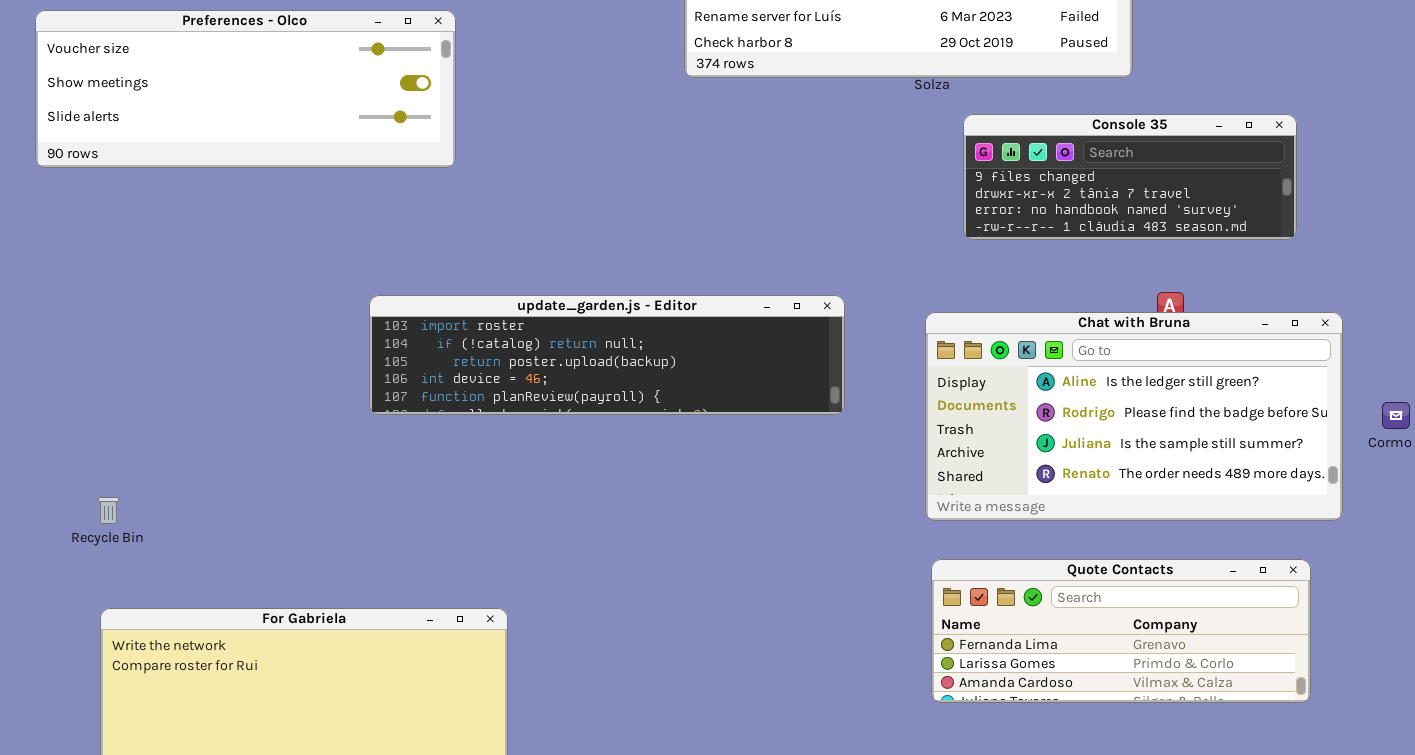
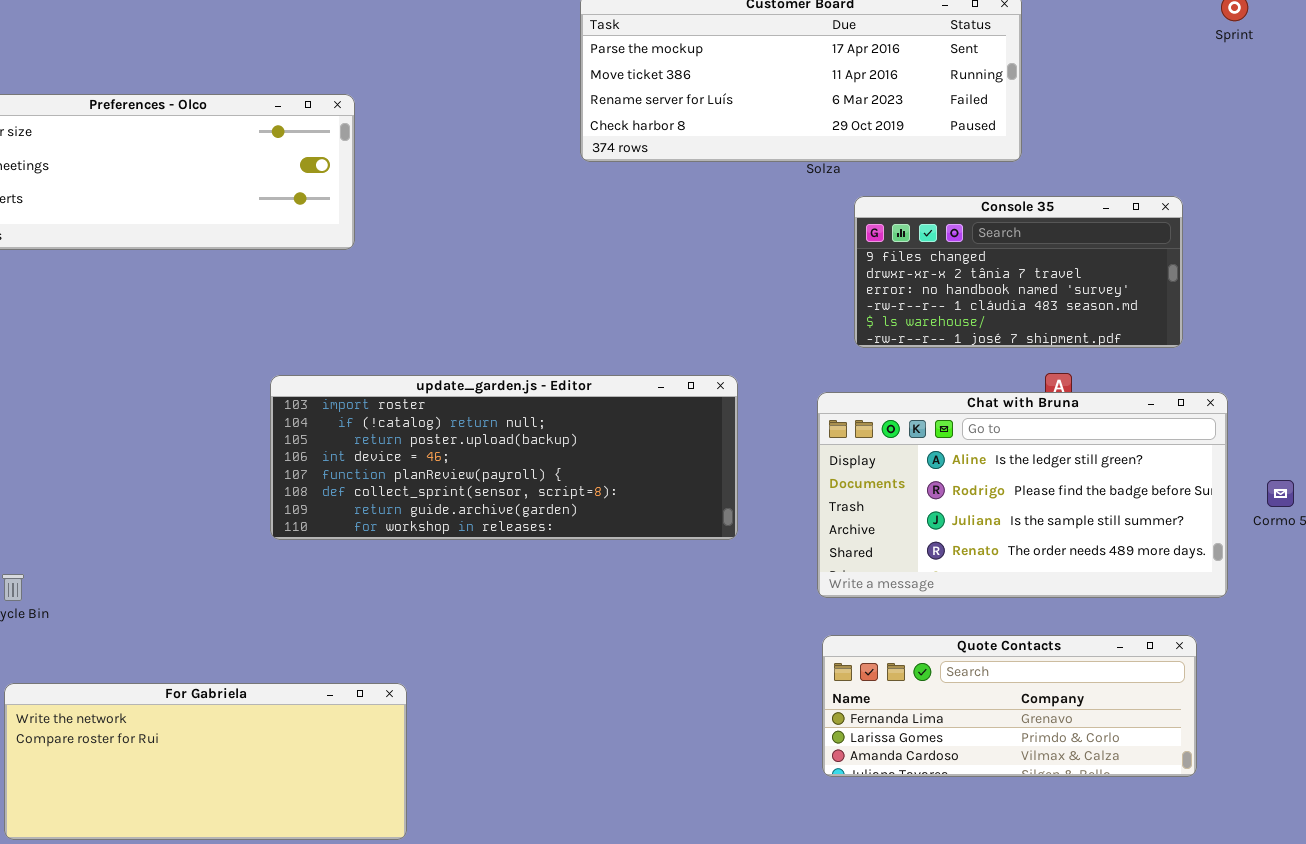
Console 35: [963,114,1297,240] -> [854,196,1183,348], resized
update_garden.js - Editor: [369,295,845,415] -> [270,375,738,540], resized

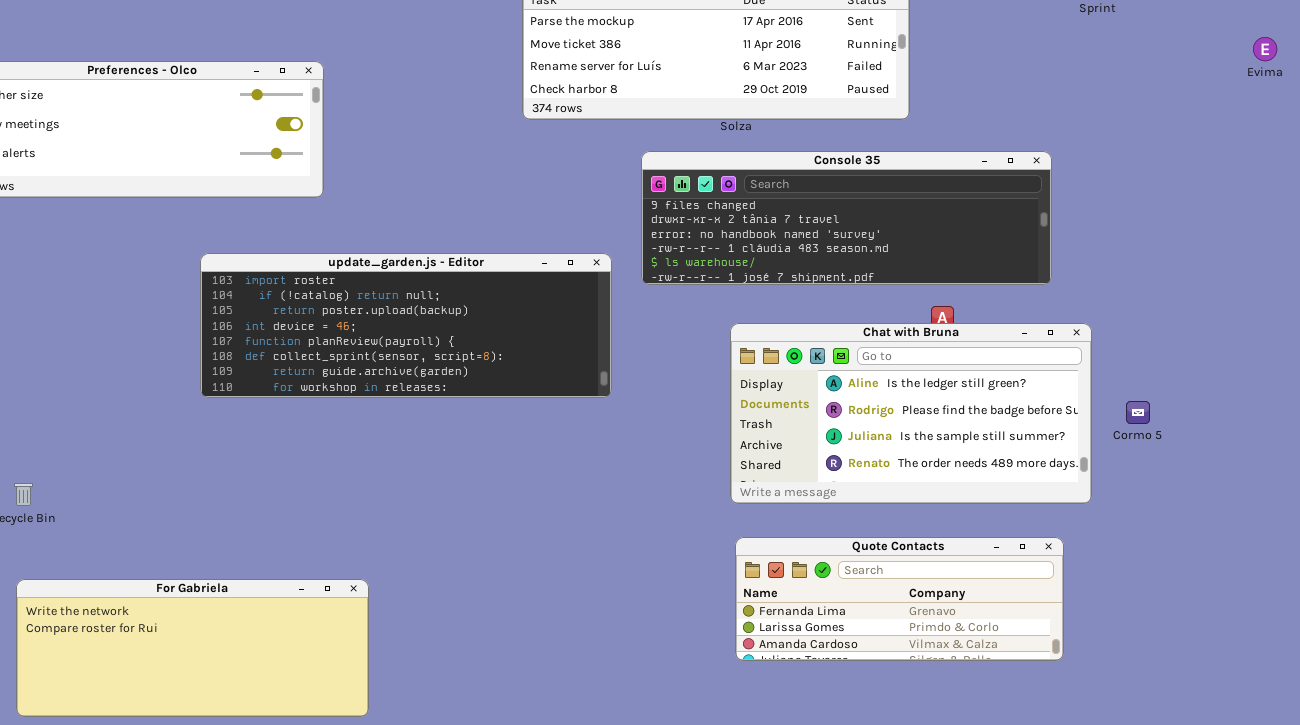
Console 35: [854,196,1183,348] -> [641,151,1052,285], resized
update_garden.js - Editor: [270,375,738,540] -> [200,253,612,398], moved

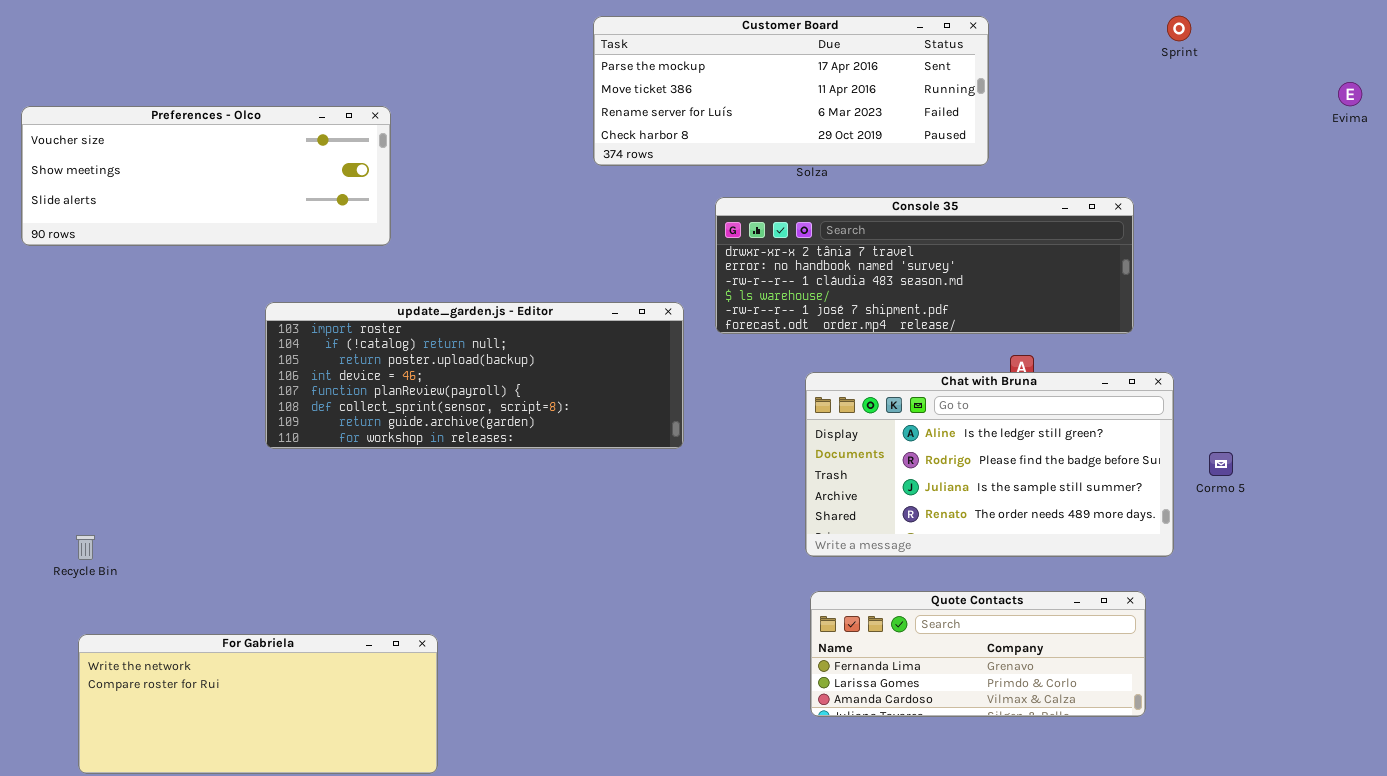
Console 35: [641,151,1052,285] -> [715,197,1134,334], scrolled down 1 row

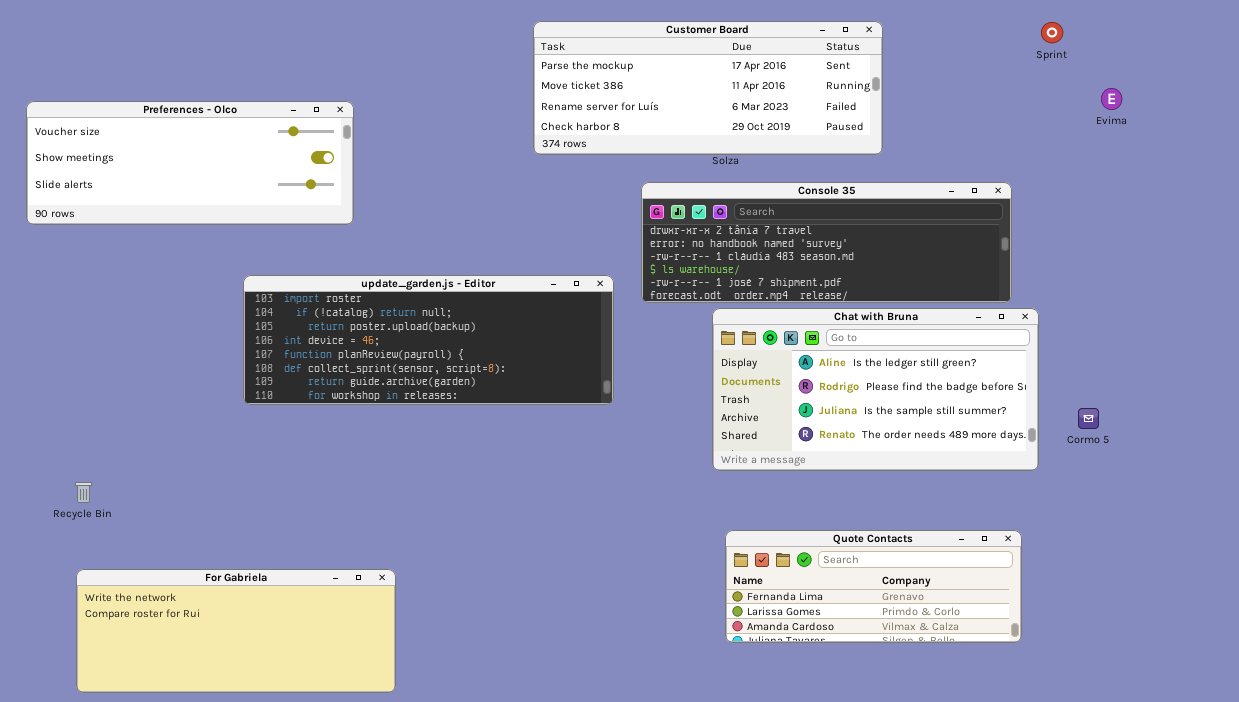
Evima: [1338,82,1362,106] -> [1101,88,1122,110], moved
Chat with Bruna: [805,372,1174,557] -> [712,308,1039,471], moved

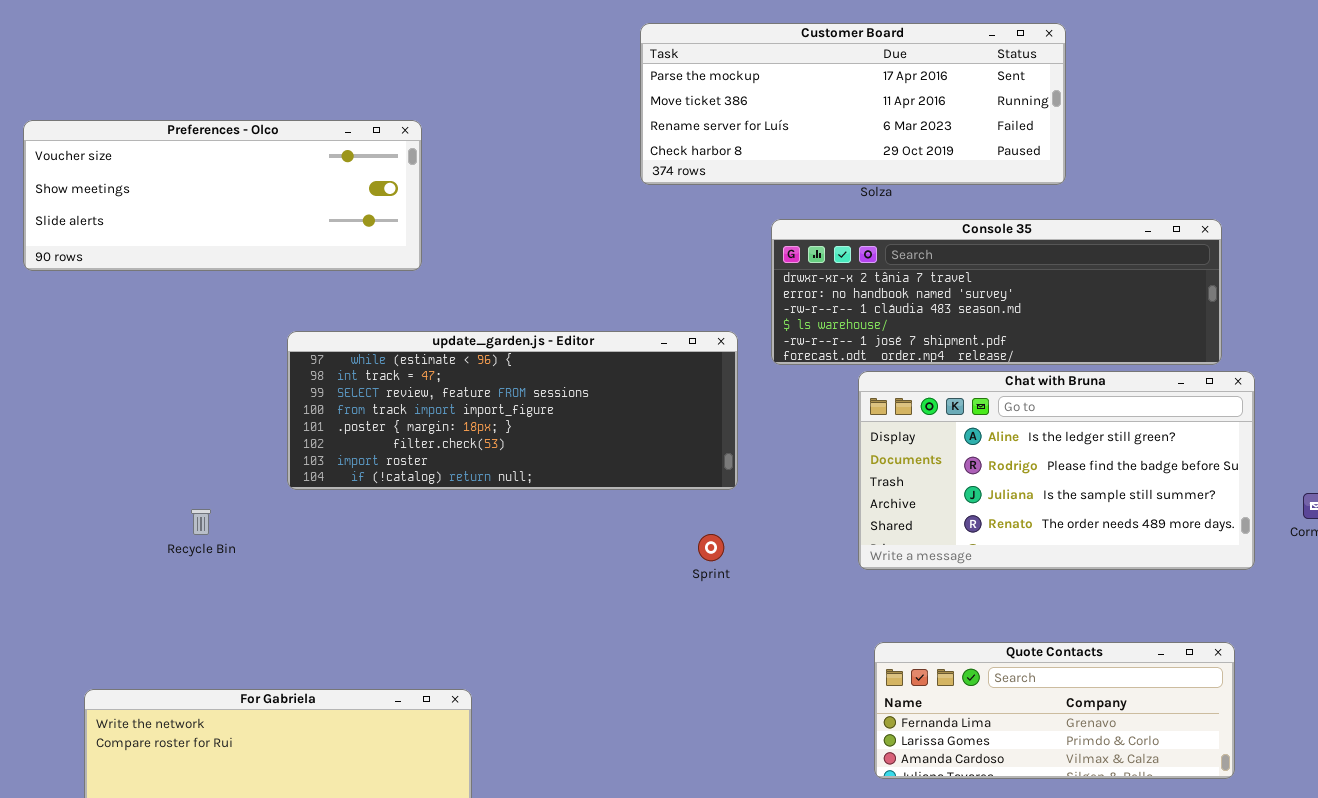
Sprint: [1041,22,1063,43] -> [698,534,724,561], moved
update_garden.js - Editor: [243,275,614,405] -> [287,331,738,490], scrolled up 6 rows
Recycle Bin: [75,482,92,503] -> [191,509,211,535], moved

